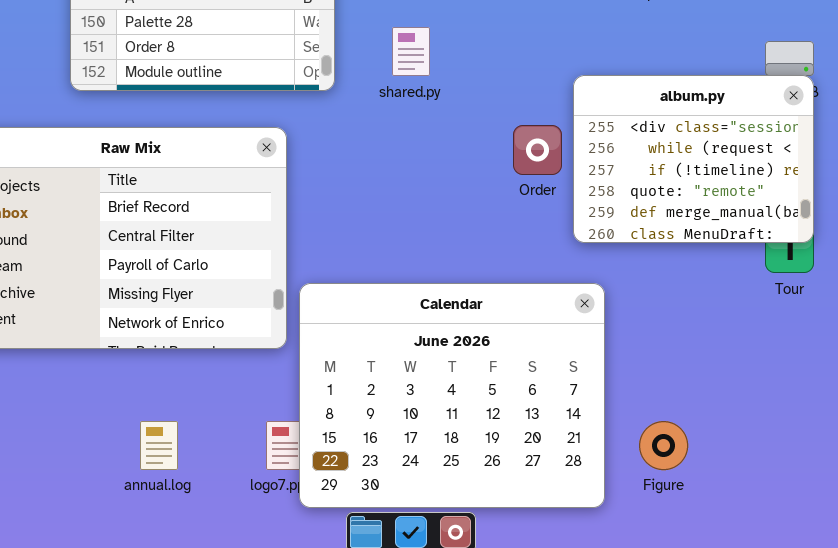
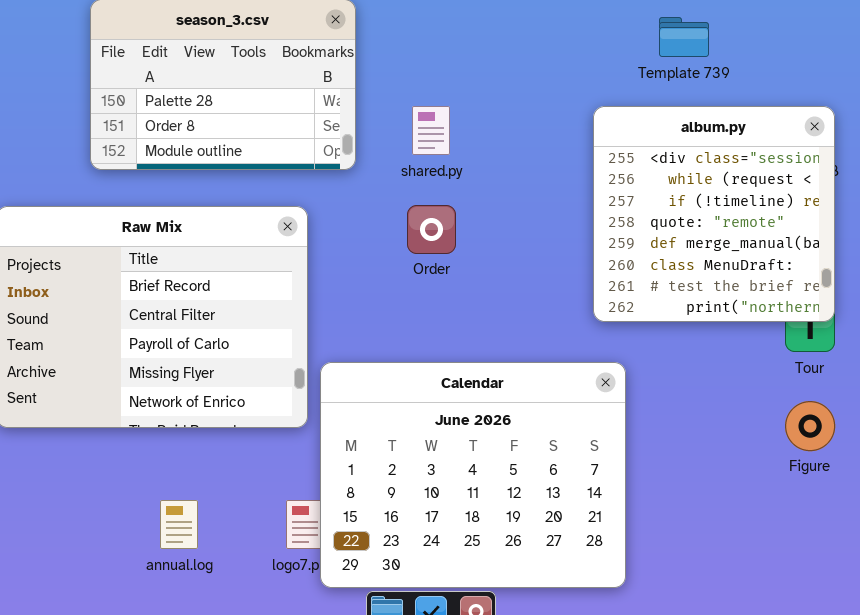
album.py: [573,75,814,243] -> [593,106,835,322], resized
Order: [513,125,562,175] -> [407,205,456,254], moved
Figure: [639,421,688,470] -> [785,401,835,451], moved

